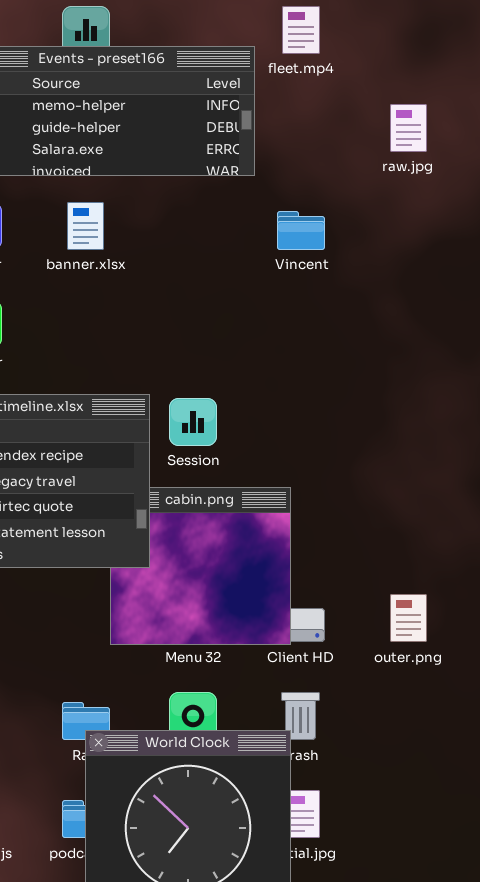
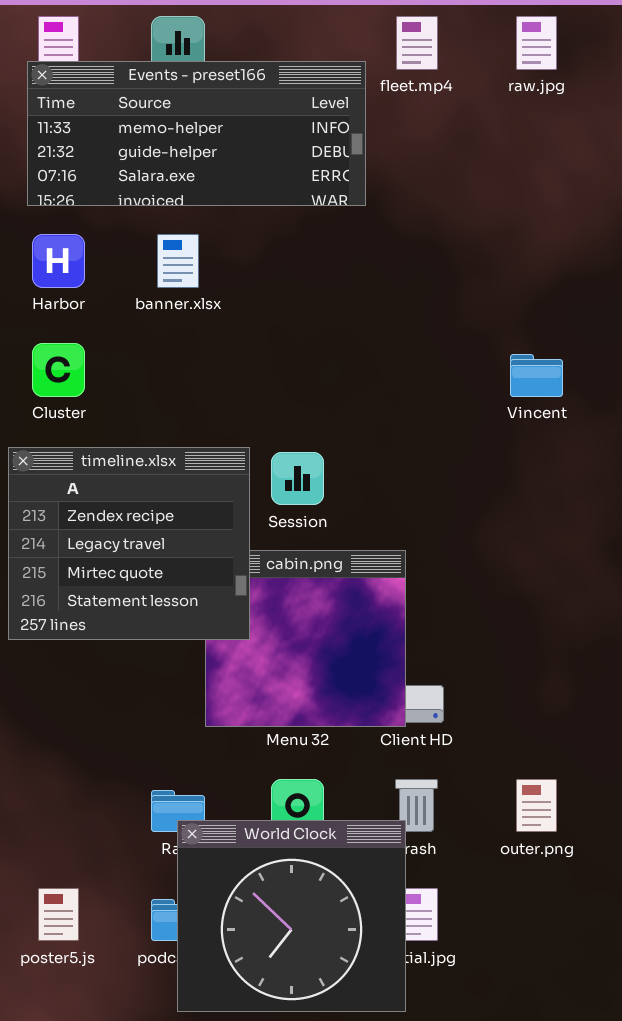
raw.jpg: [390,104,427,152] -> [516,16,557,70], moved
Vincent: [277,211,325,250] -> [510,354,563,397], moved
outer.png: [390,594,427,642] -> [516,779,557,832], moved

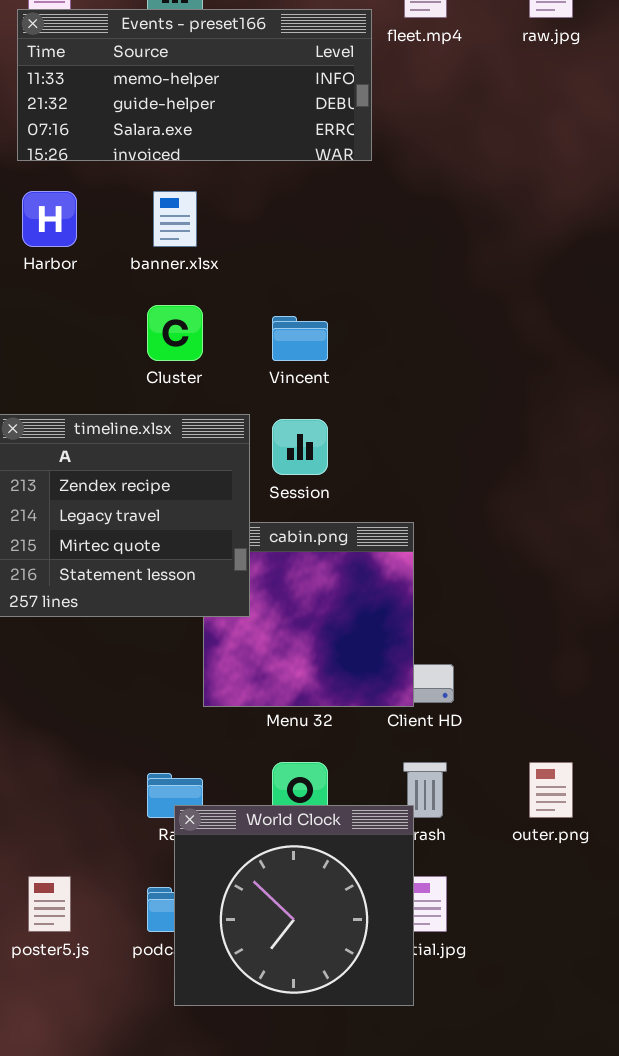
Cluster: [32,343,85,397] -> [147,305,203,361], moved
Vincent: [510,354,563,397] -> [272,316,328,361], moved

